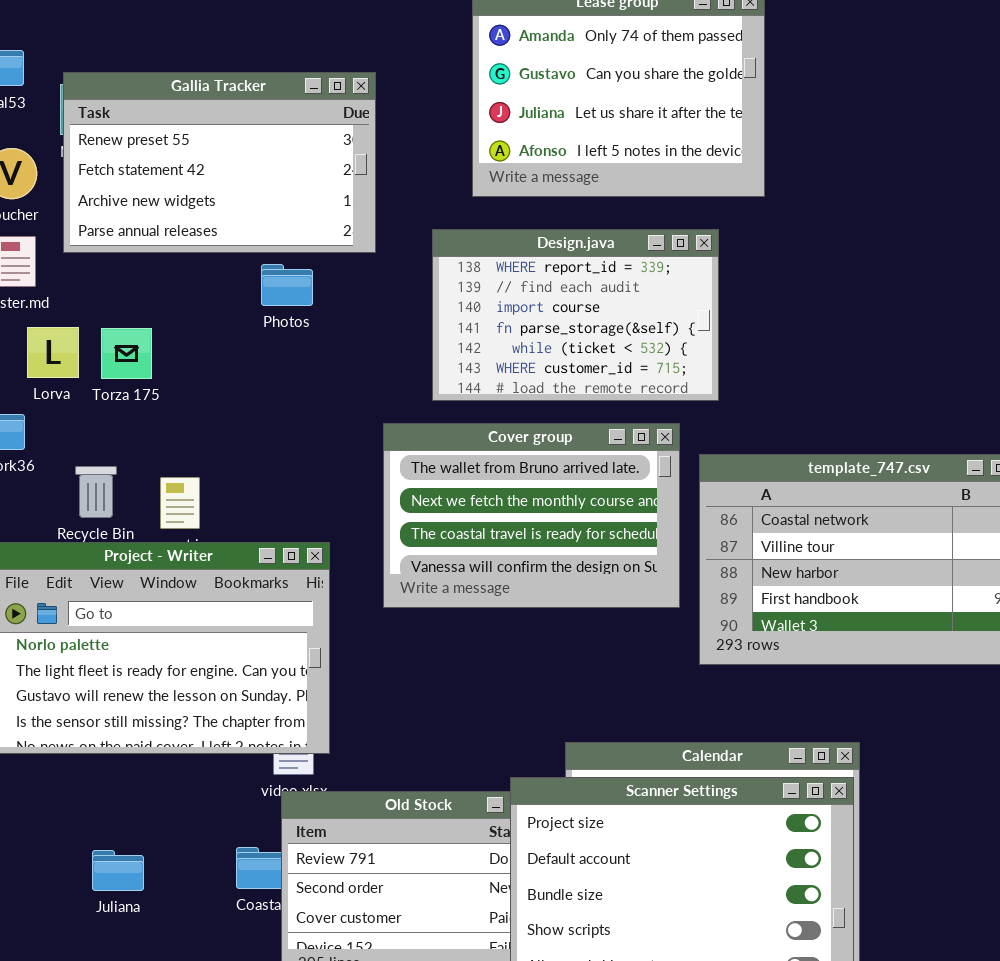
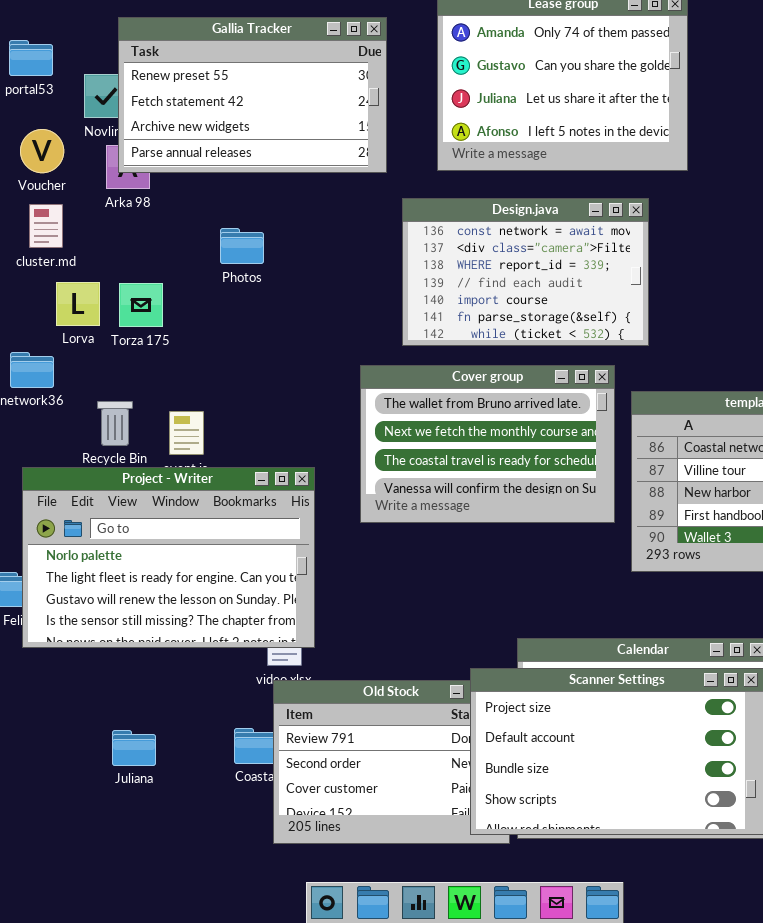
Gallia Tracker: [63,72,376,253] -> [118,17,387,173], moved
Design.java: [432,229,719,401] -> [402,198,649,346], scrolled up 2 rows
Photos: [261,264,313,306] -> [220,228,264,264], moved

